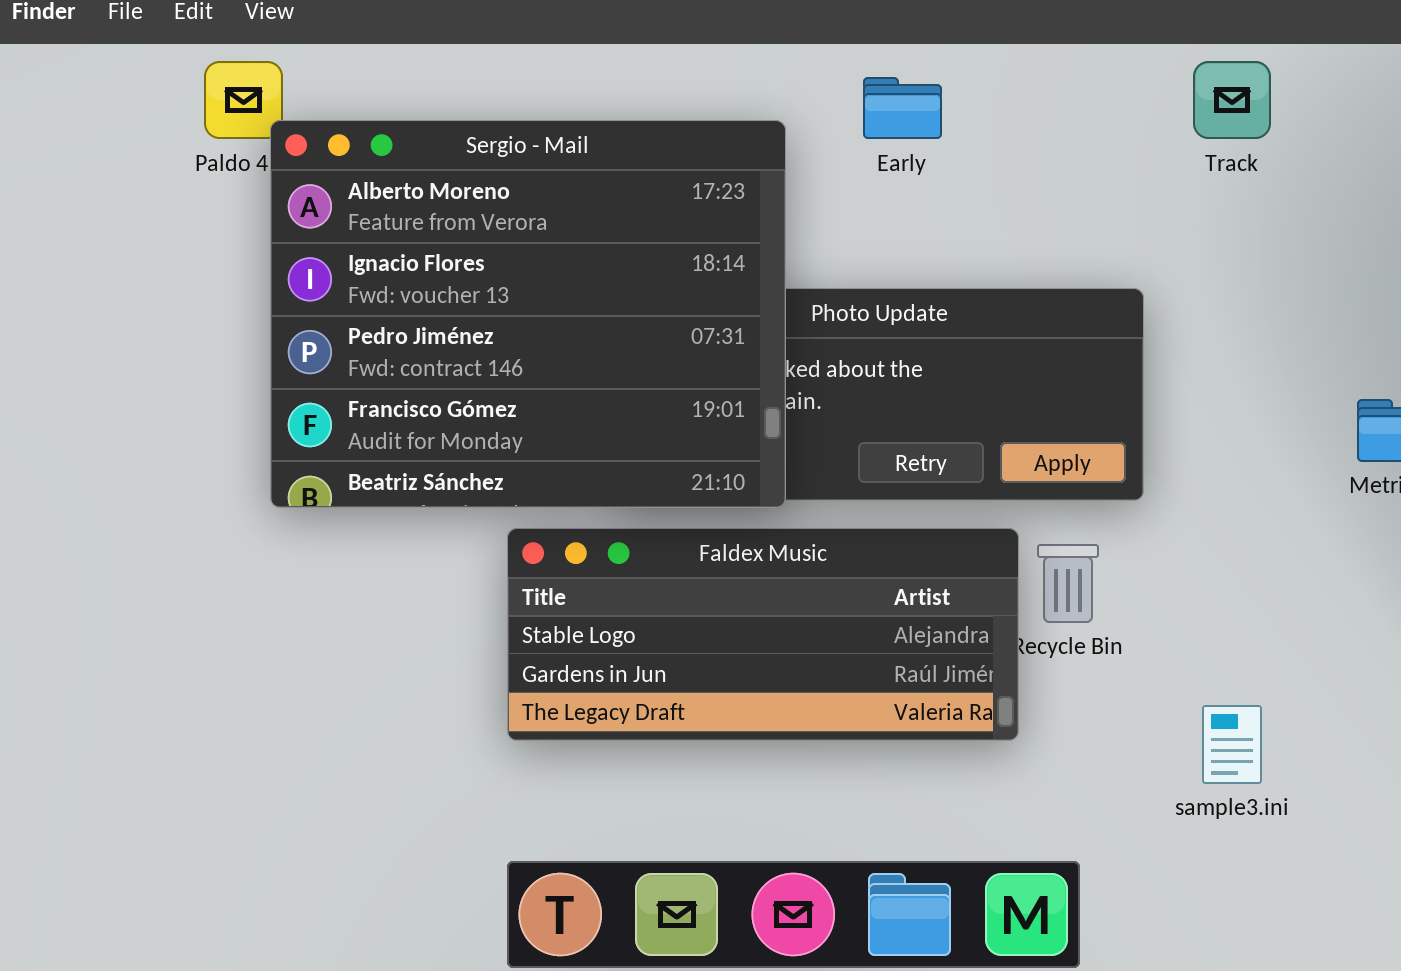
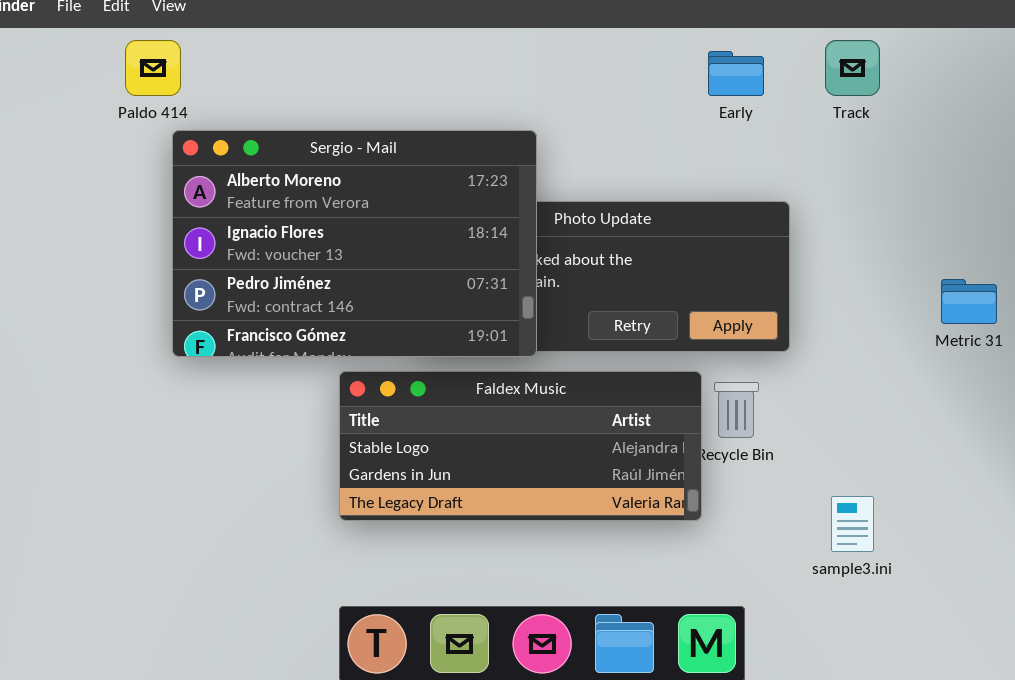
Early: [863,77,942,139] -> [708,51,764,96], moved
Sergio - Mail: [270,120,786,508] -> [172,130,537,357], resized

